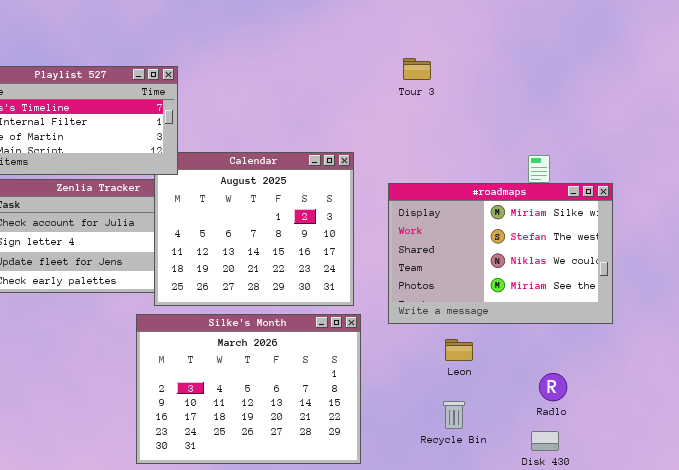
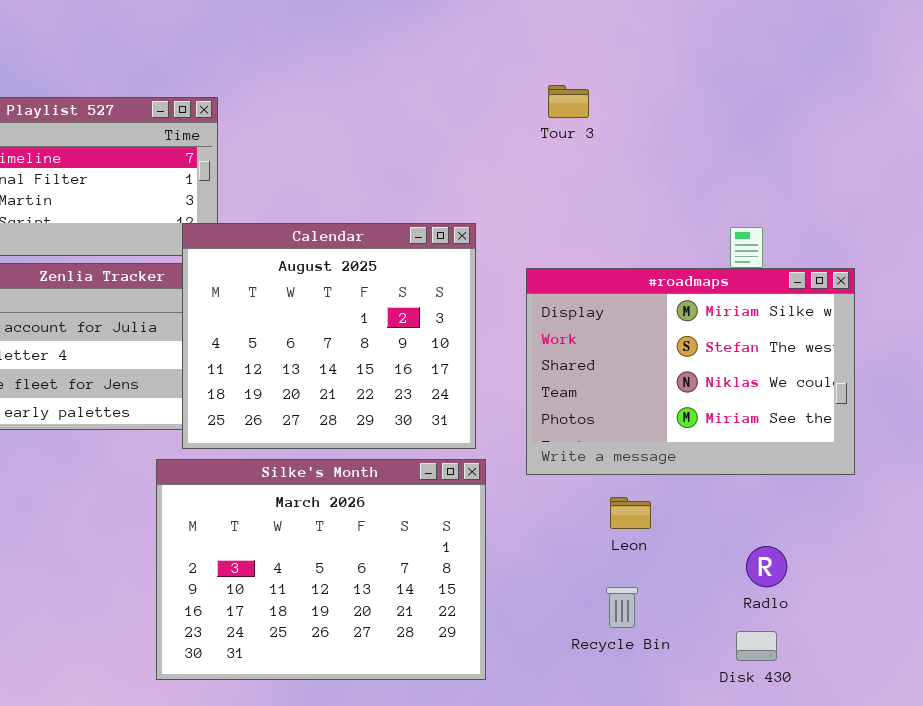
Calendar: [154,152,354,306] -> [182,223,476,449], raised

